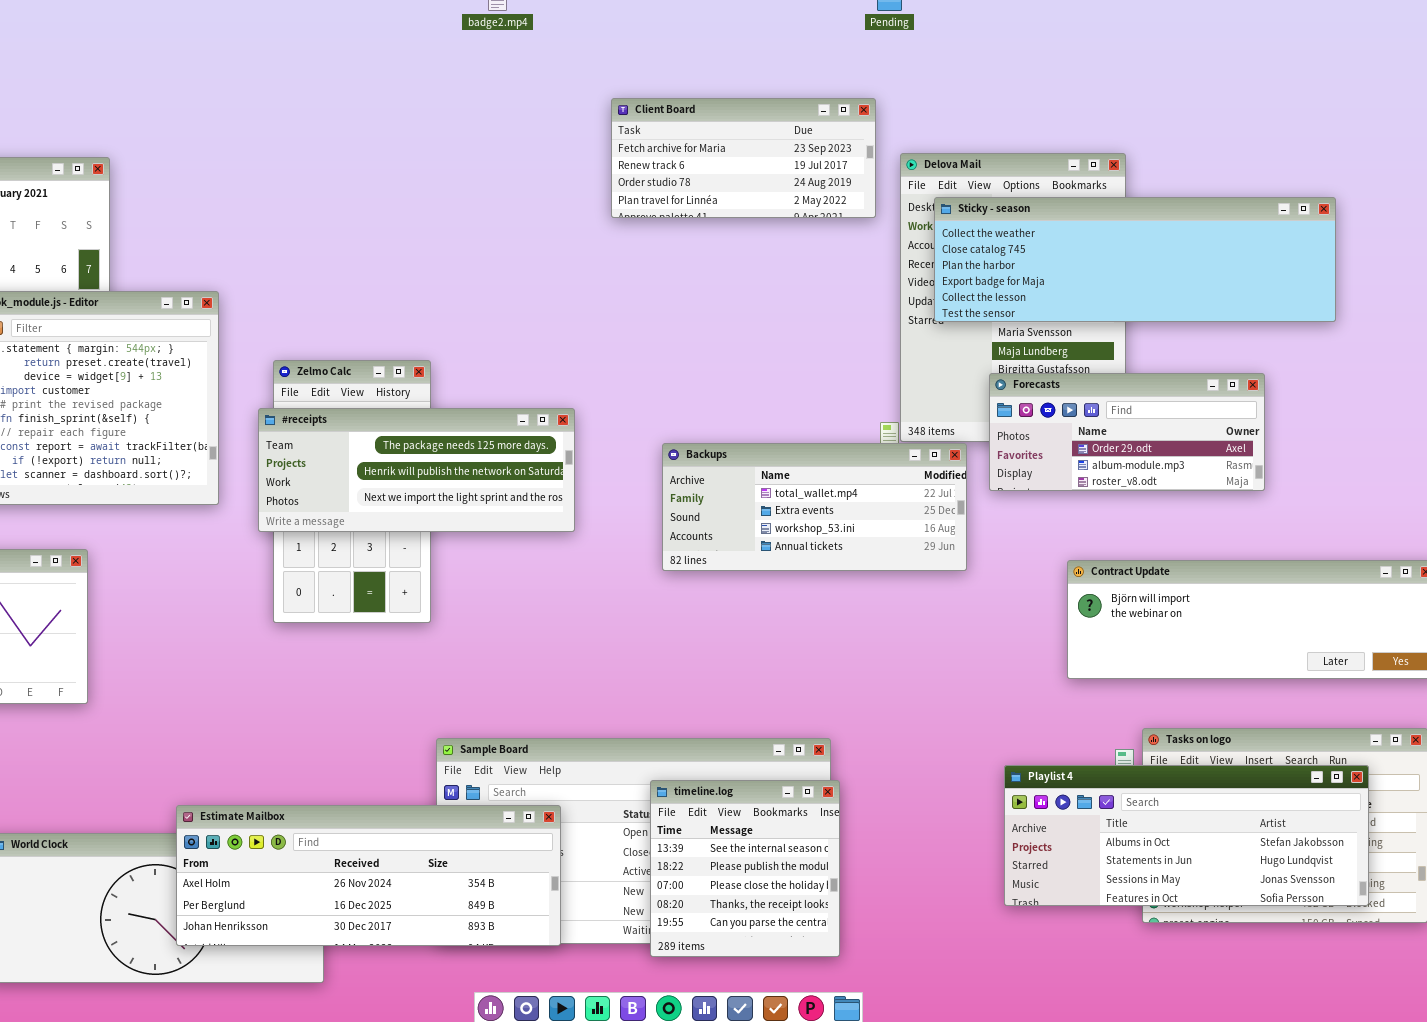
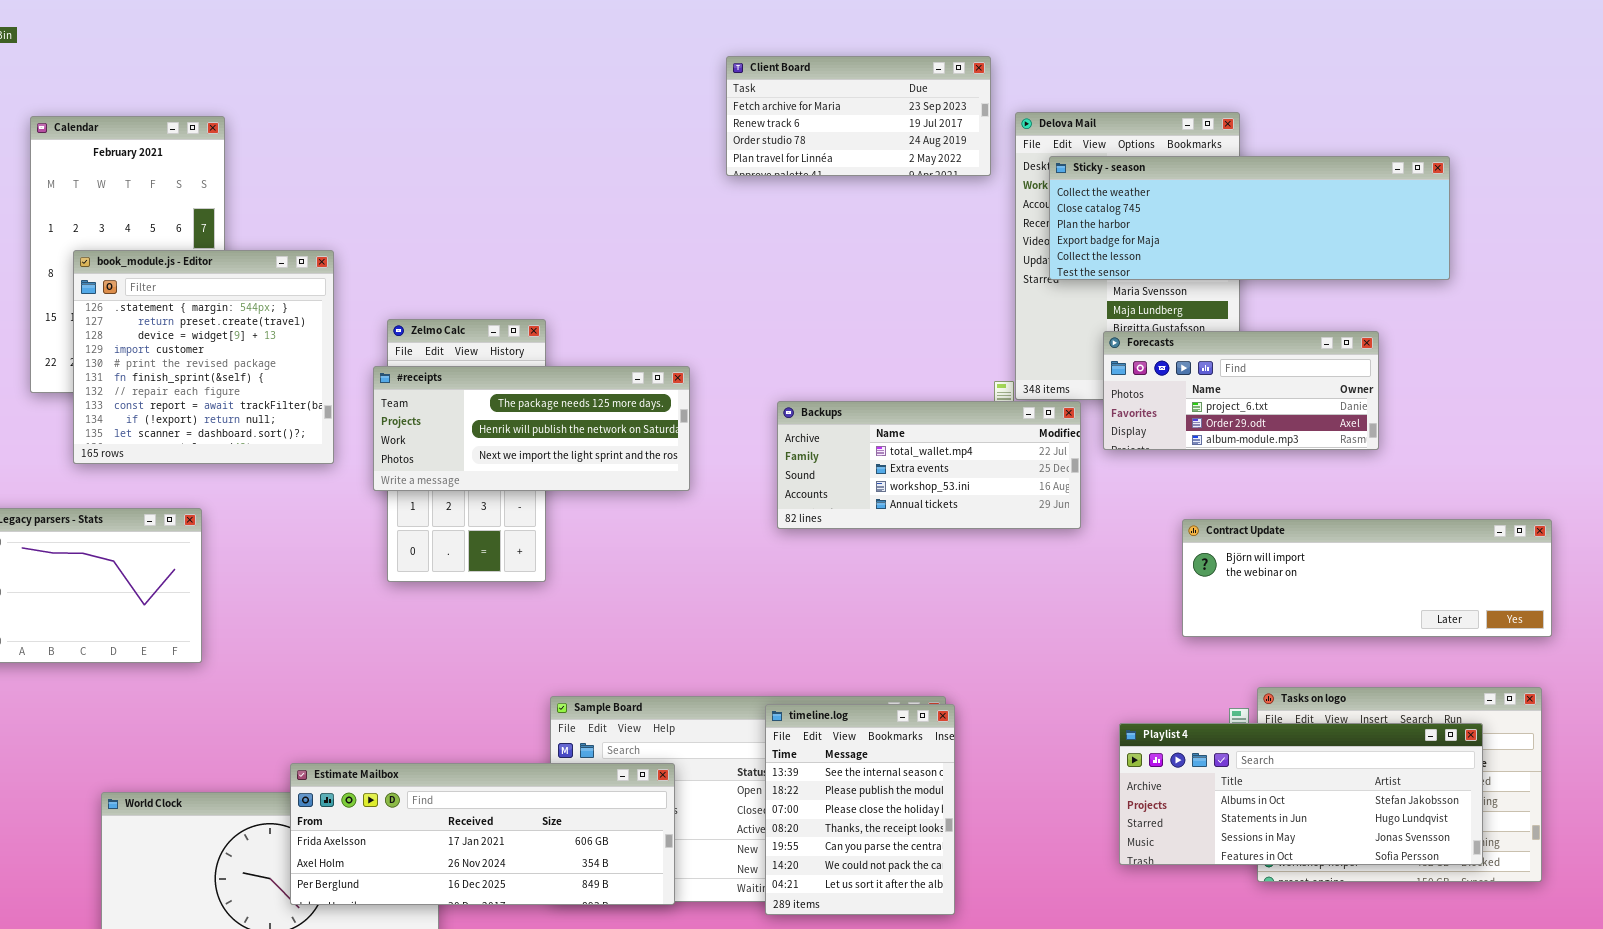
Forecasts: [989,373,1265,491] -> [1103,331,1379,450], scrolled up 1 row
timeline.log: [650,780,840,957] -> [765,704,955,915], resized
Estimate Mailbox: [176,805,561,946] -> [290,763,675,905], scrolled up 1 row

